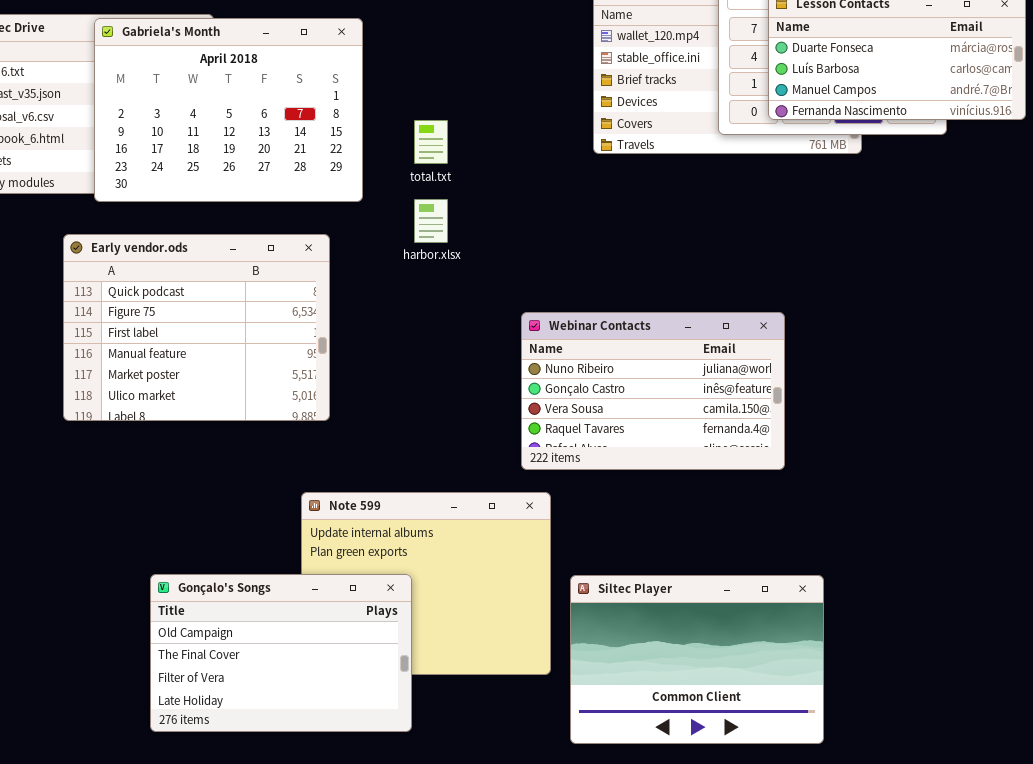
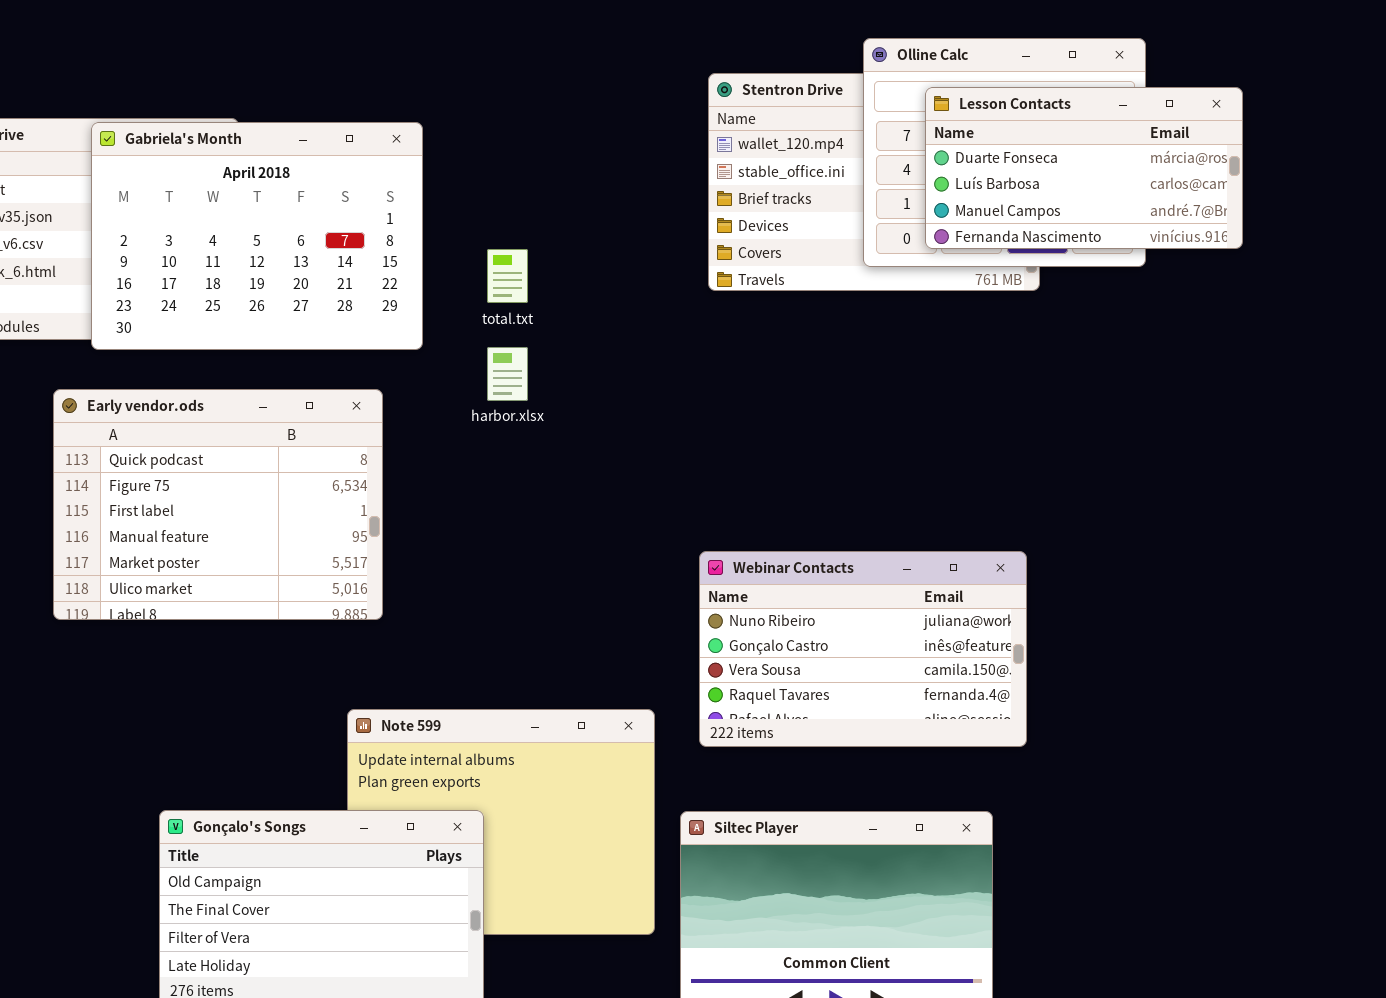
Webinar Contacts: [521,312,785,470] -> [699,551,1027,747], moved

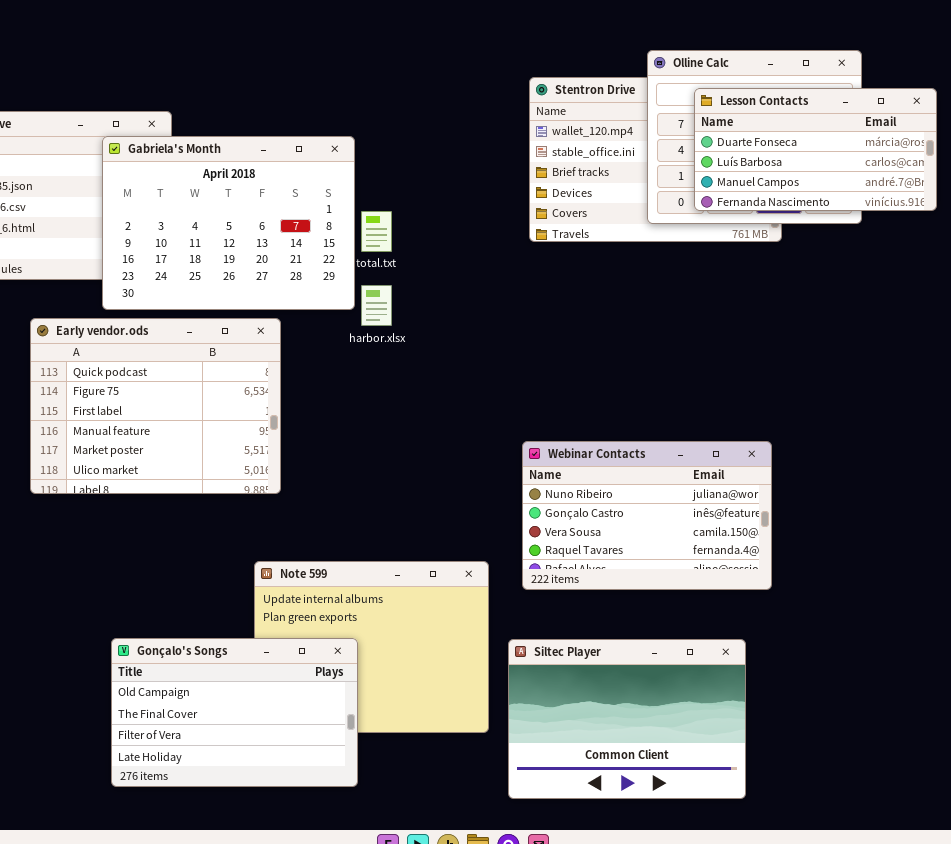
Gabriela's Month: [91,122,423,350] -> [102,136,355,310], moved

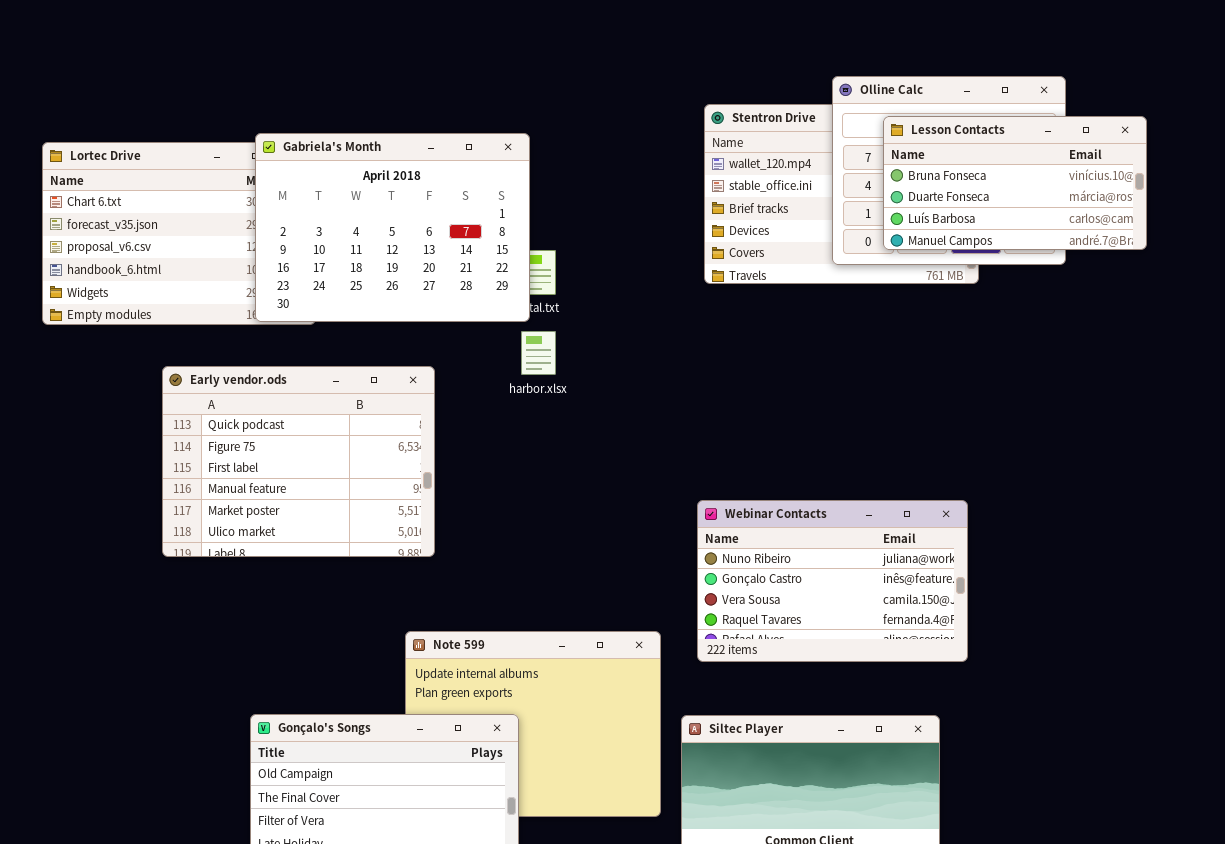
Lesson Contacts: [694,88,937,211] -> [883,116,1147,250], scrolled up 1 row
Gabriela's Month: [102,136,355,310] -> [255,133,530,322], moved

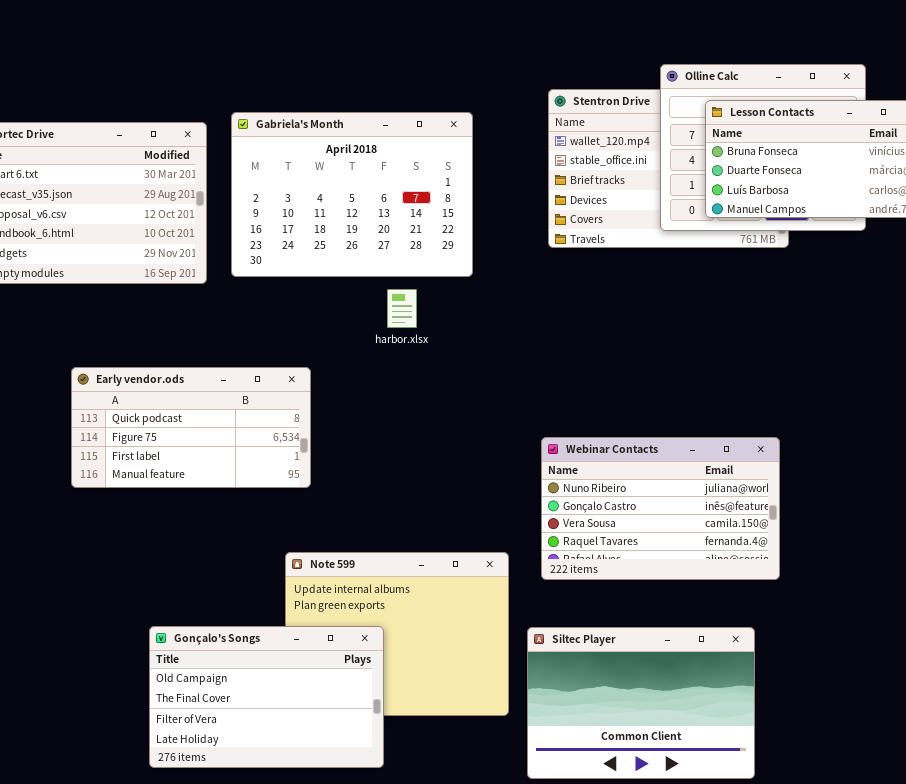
Gabriela's Month: [255,133,530,322] -> [231,112,473,277], moved
Early vendor.ods: [162,366,435,557] -> [71,367,311,488], resized

